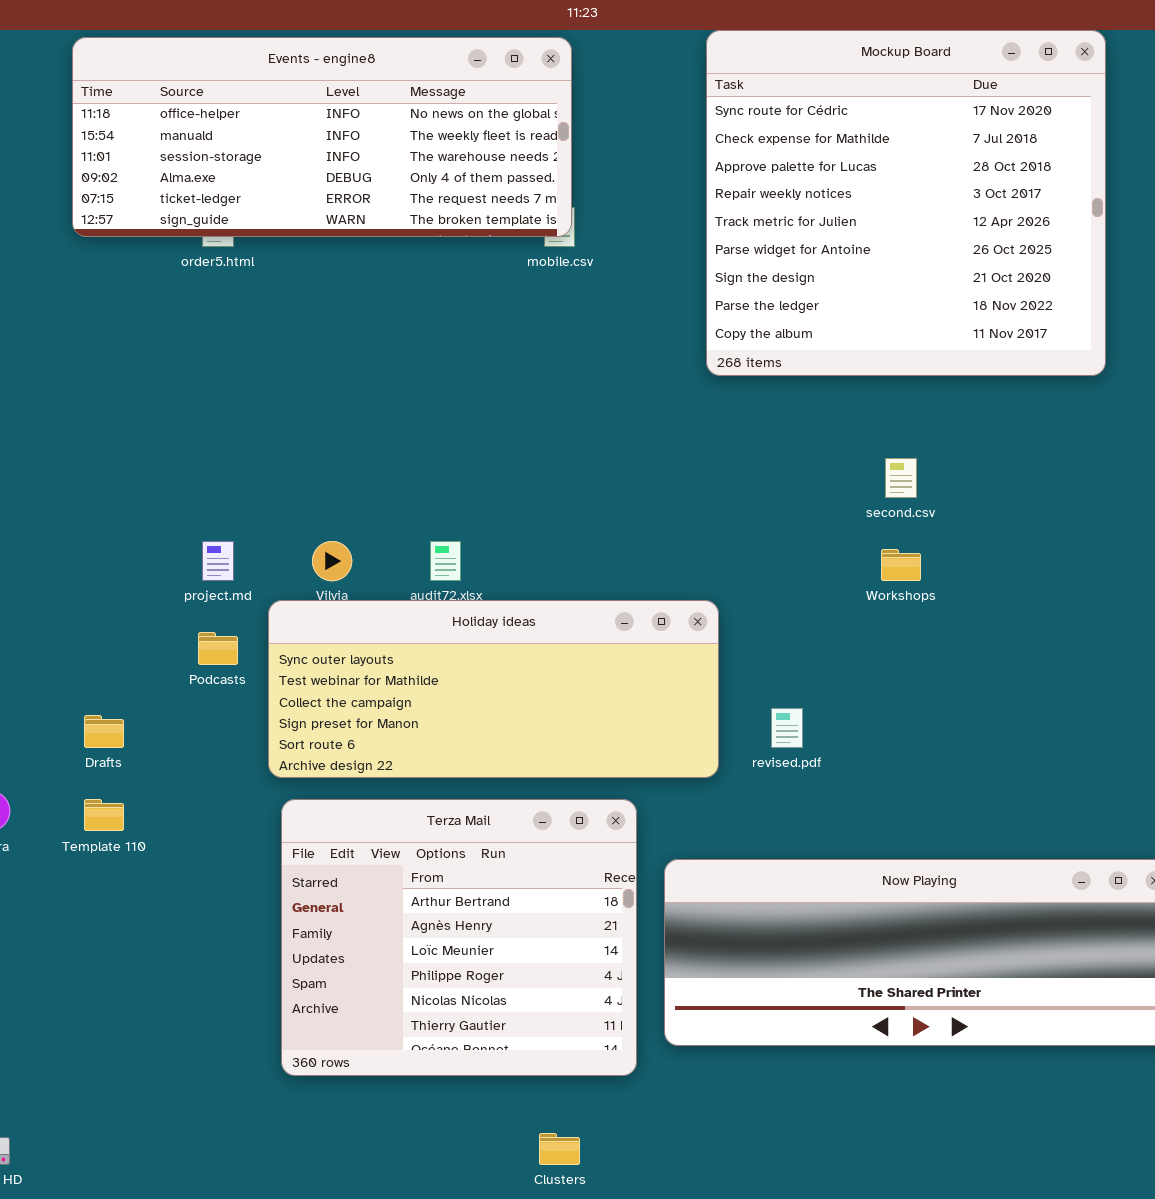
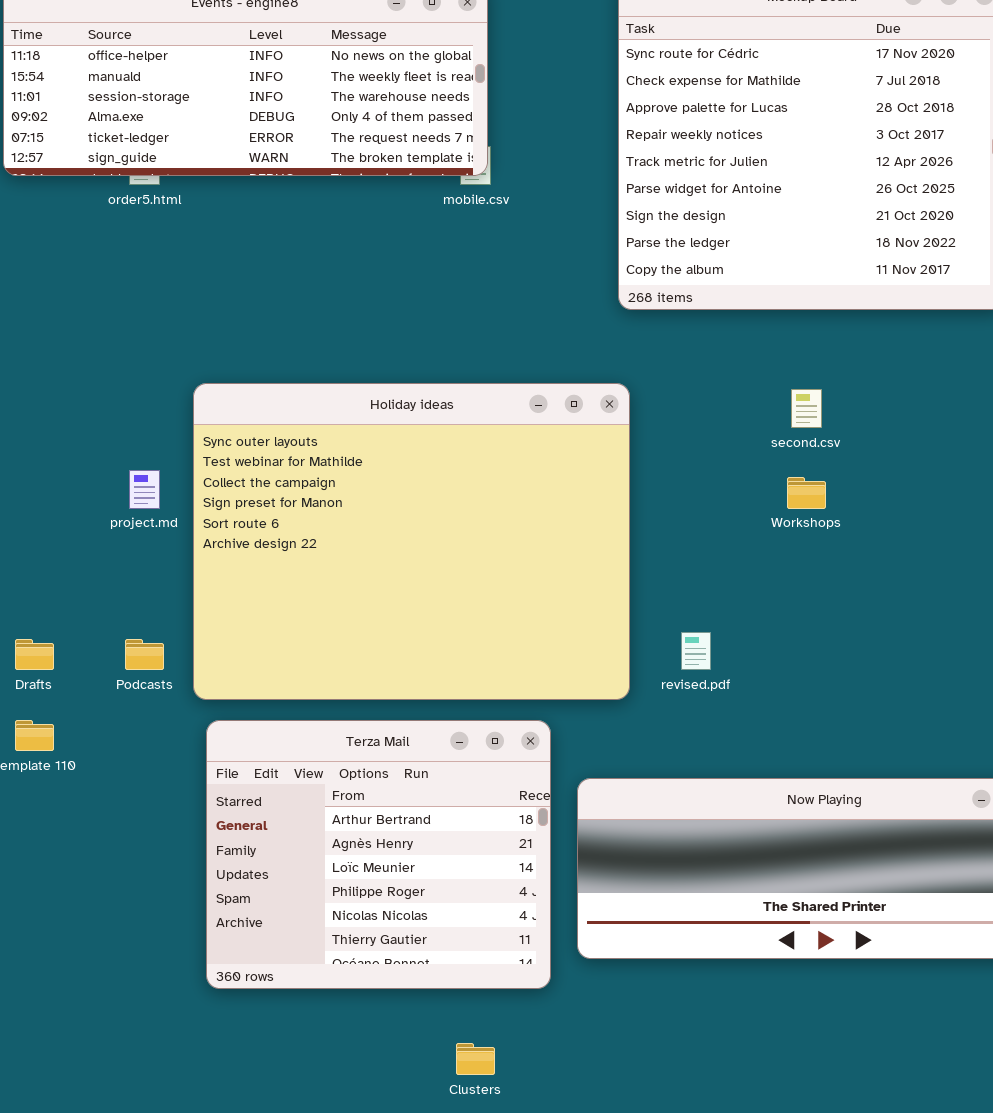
Holiday ideas: [268,600,719,778] -> [193,383,630,700], resized
Podcasts: [198,632,238,665] -> [125,639,164,670], moved

